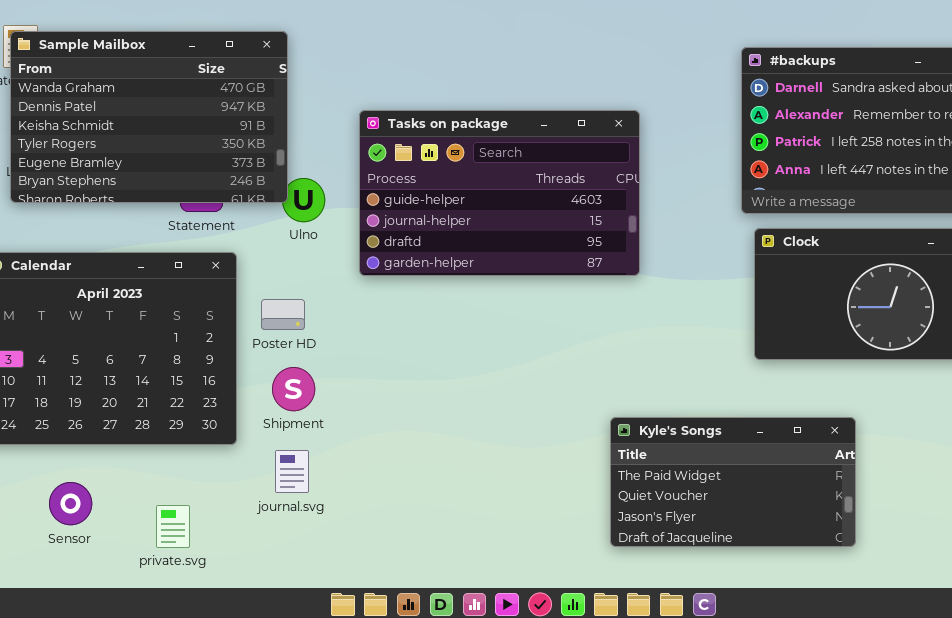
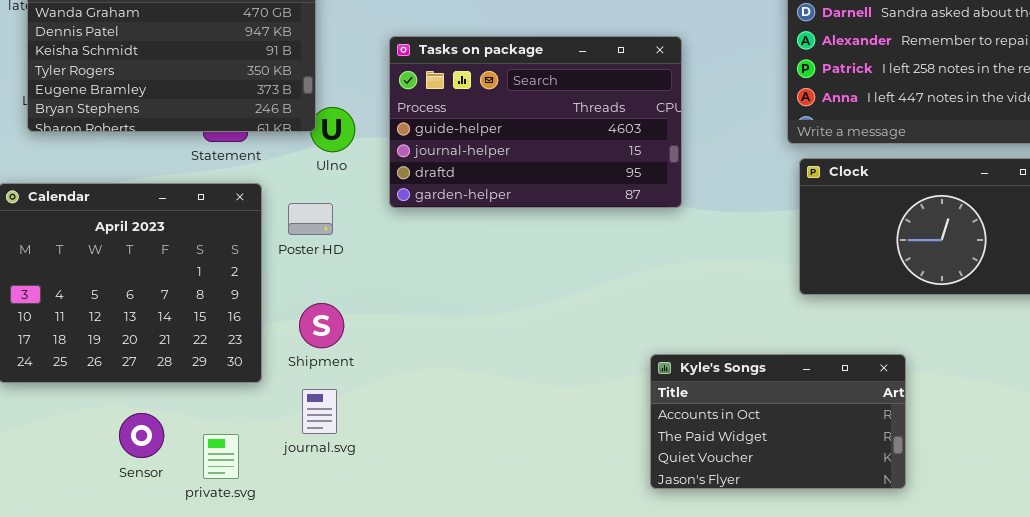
Poster HD: [261,299,305,330] -> [288,203,333,235], moved
Kyle's Songs: [610,417,856,547] -> [650,354,906,489], scrolled up 1 row
Sensor: [49,482,92,525] -> [119,413,164,458], moved
private.svg: [156,505,190,548] -> [203,434,239,479], moved

